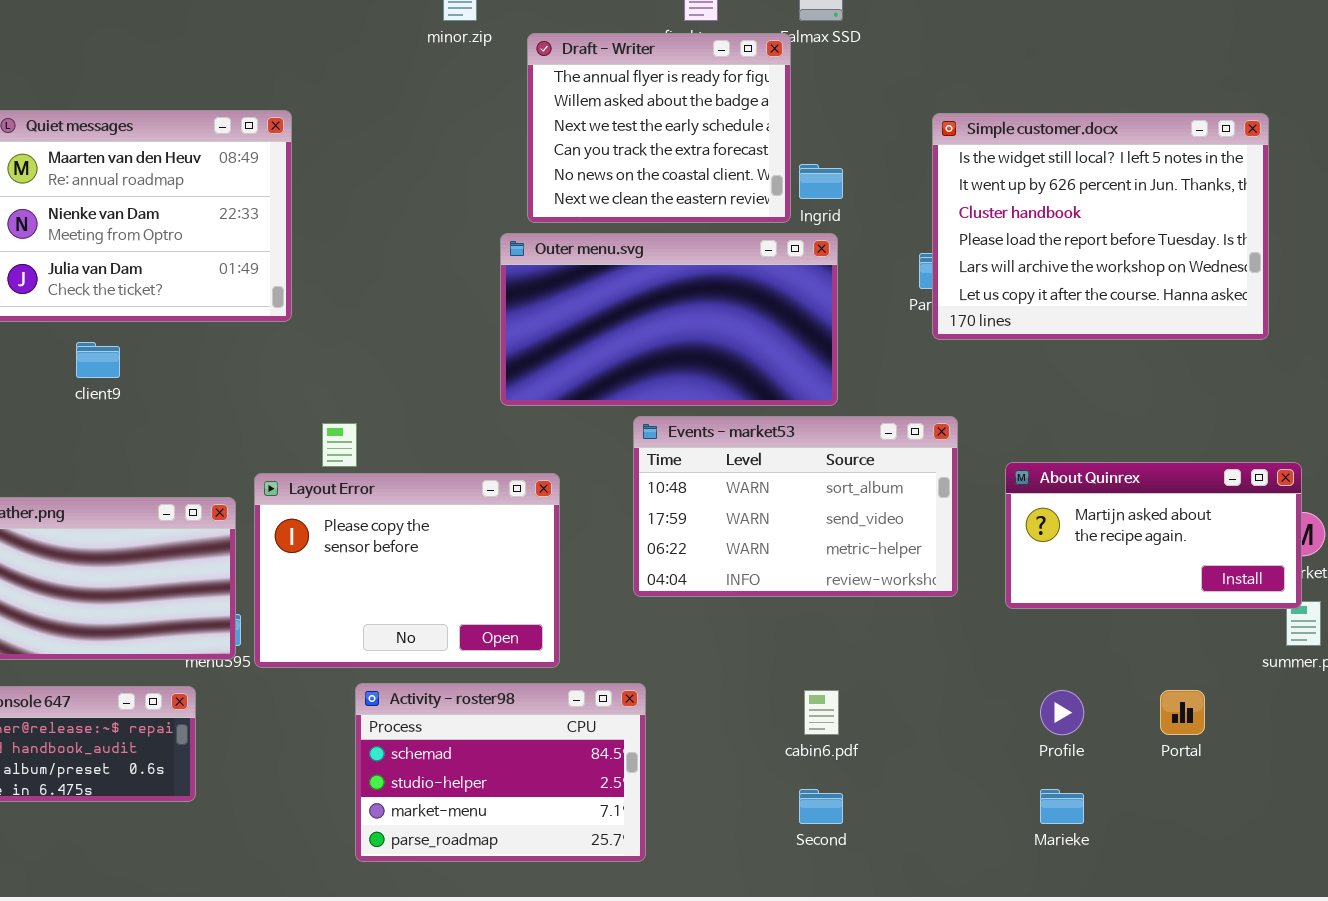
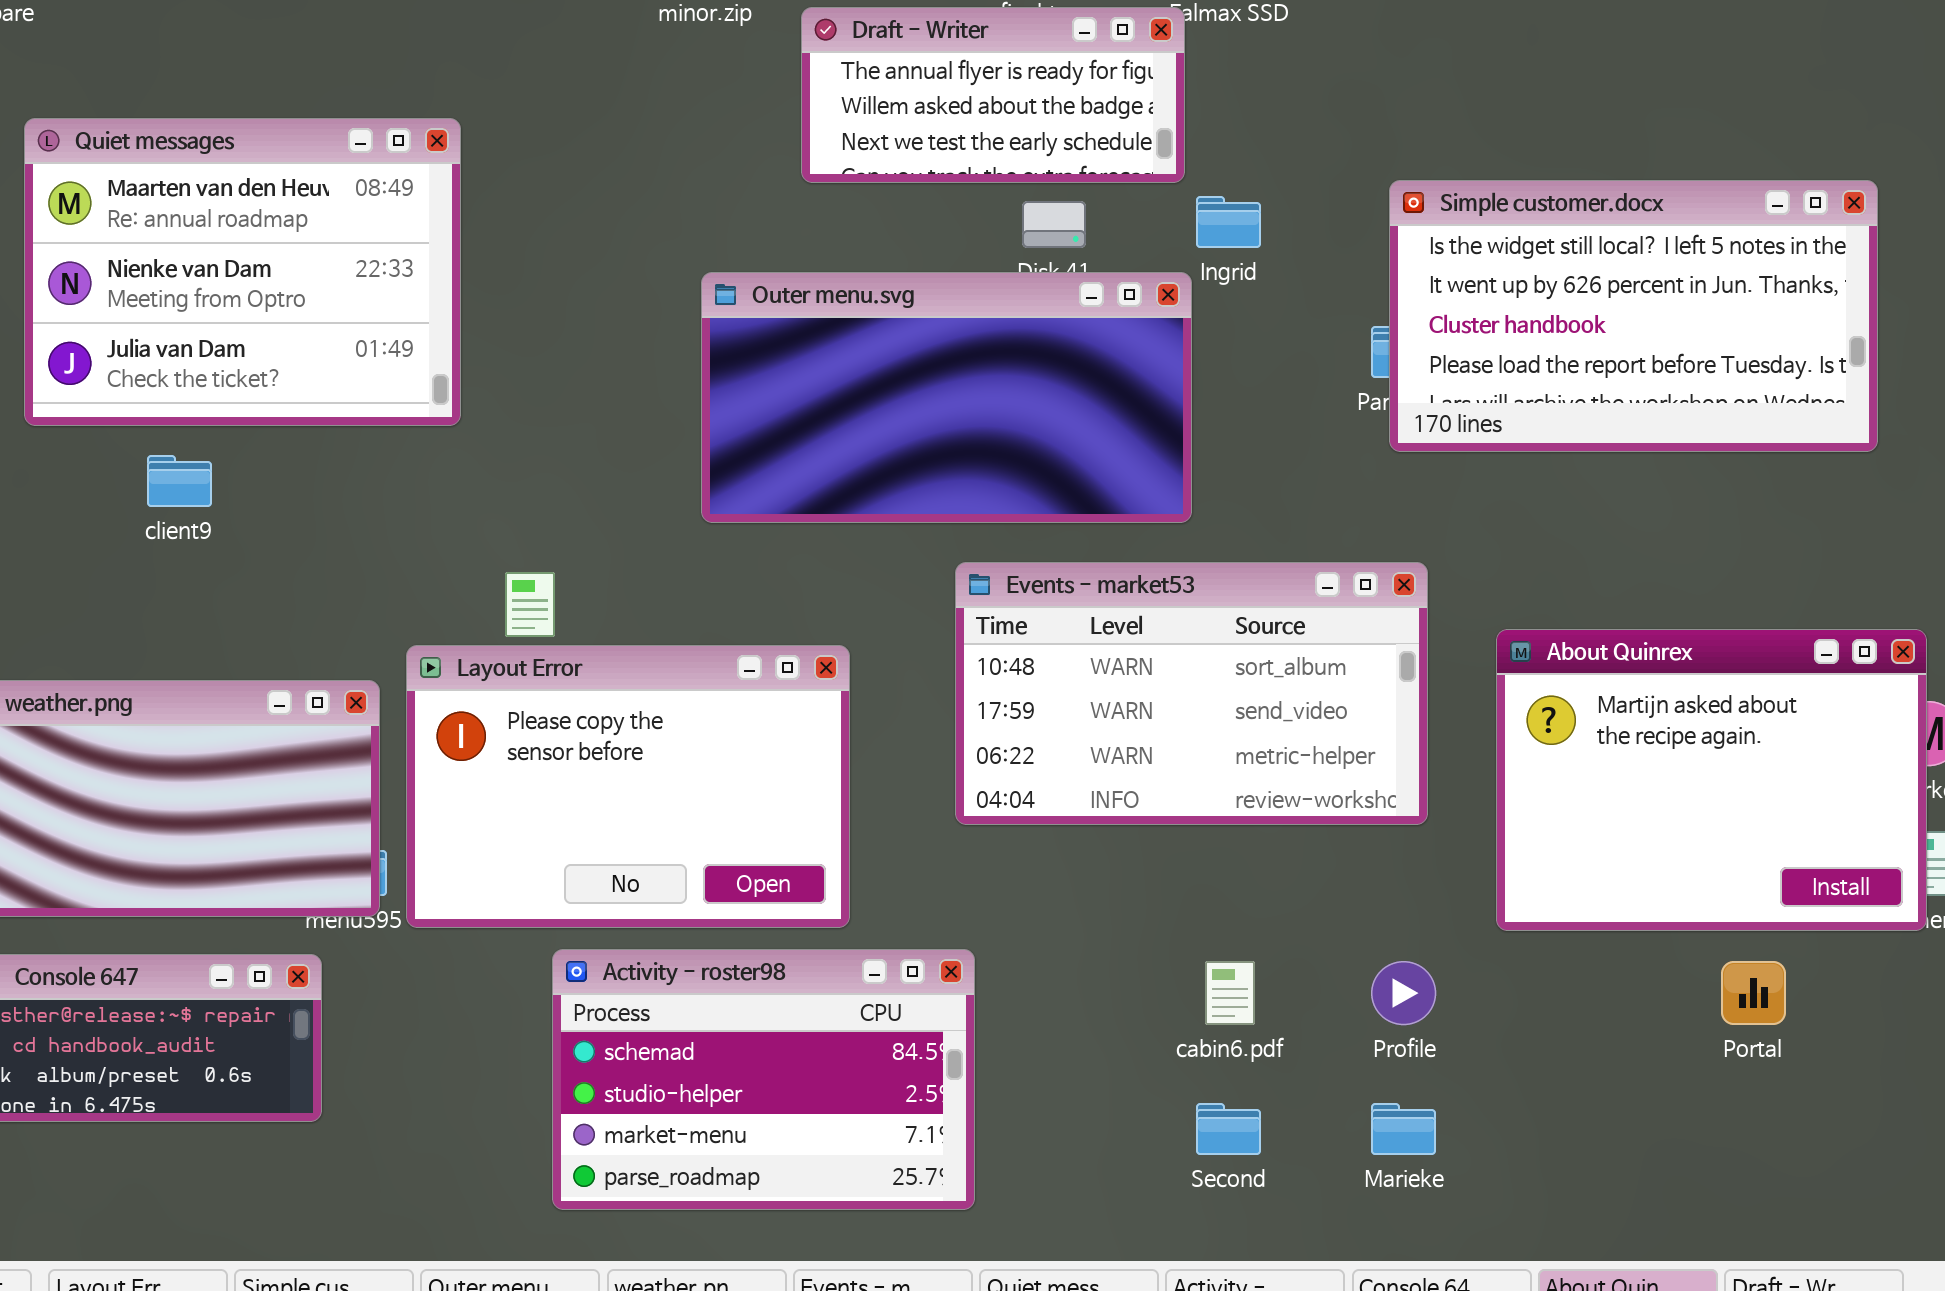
Draft - Writer: [527,33,791,223] -> [801,7,1185,183], resized
Simple customer.docx: [932,113,1269,340] -> [1389,180,1878,452], resized
Outer menu.svg: [500,233,838,406] -> [701,272,1192,523], moved
About Quinrex: [1005,462,1302,609] -> [1496,629,1927,931], resized
Profile: [1040,690,1084,735] -> [1371,961,1436,1025], moved
Marieke: [1040,789,1084,824] -> [1371,1103,1436,1155], moved

